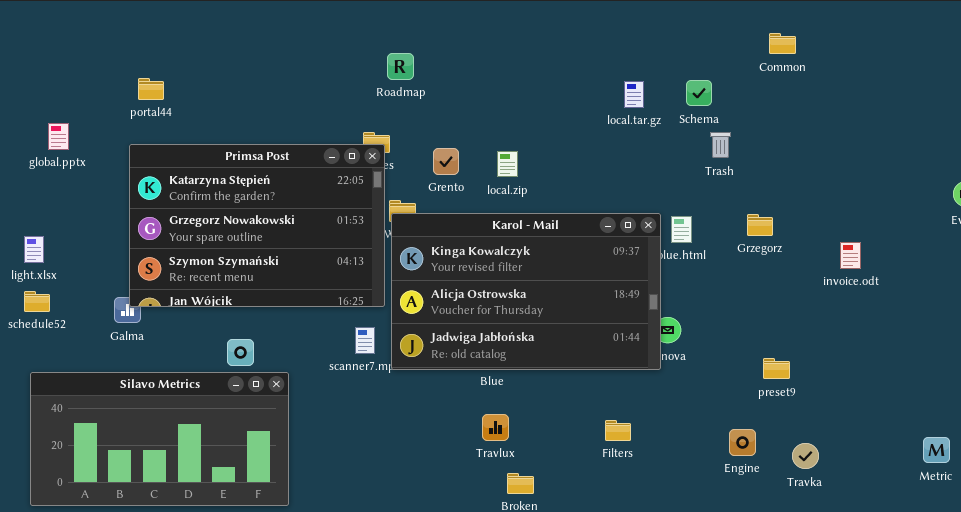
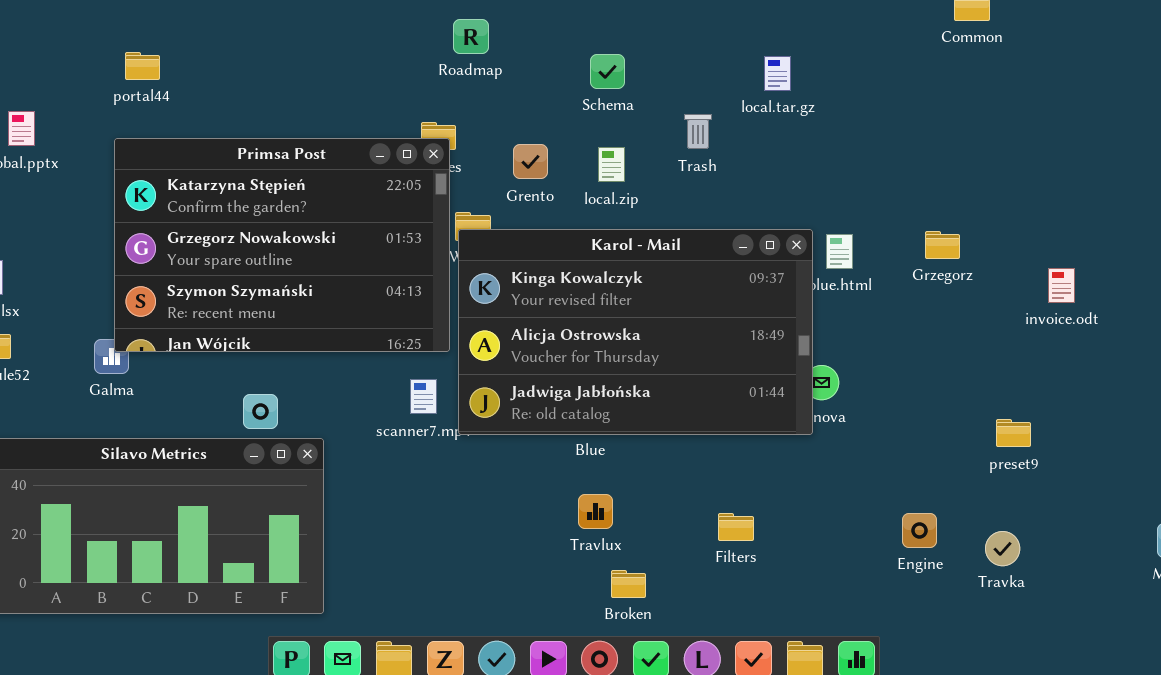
Schema: [686,80,712,106] -> [590,54,625,89], moved
Trash: [710,132,731,158] -> [684,114,712,149], moved
preset9: [763,358,790,379] -> [996,419,1031,447], moved
Filters: [605,420,631,441] -> [718,513,754,541], moved

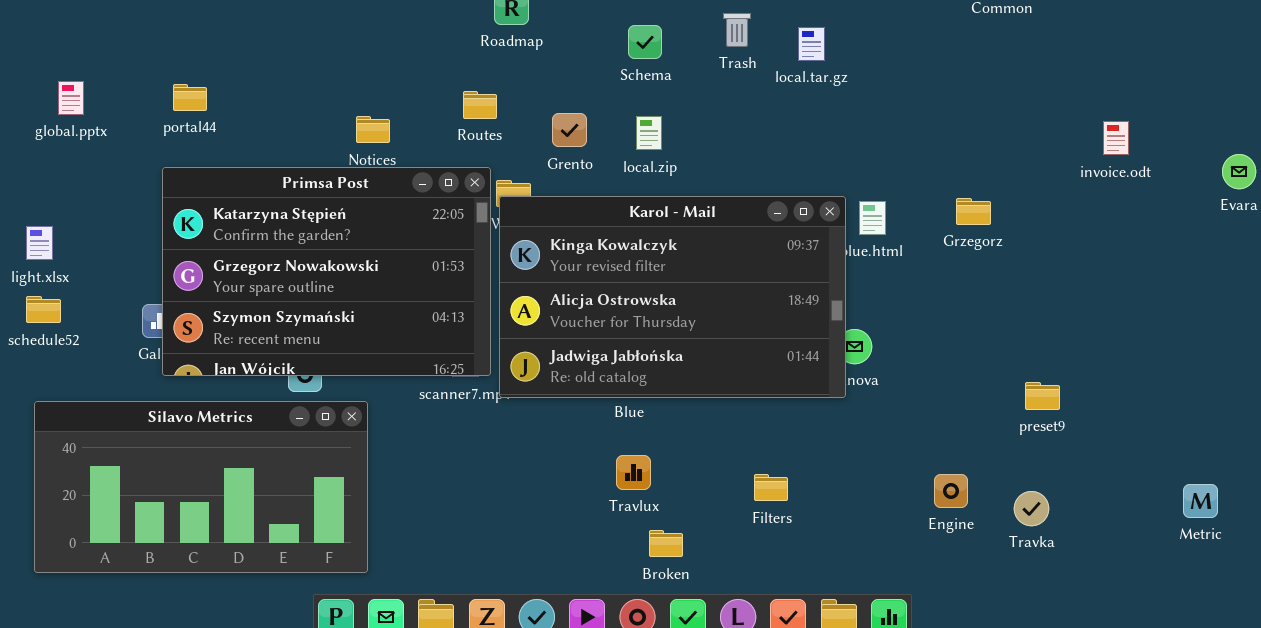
portal44: [125,52,160,80] -> [173,84,207,111], moved
Trash: [684,114,712,149] -> [723,13,751,47], moved
Primsa Post: [114,138,450,352] -> [162,167,491,376], moved
invoice.odt: [1048,268,1075,303] -> [1103,121,1129,155], moved

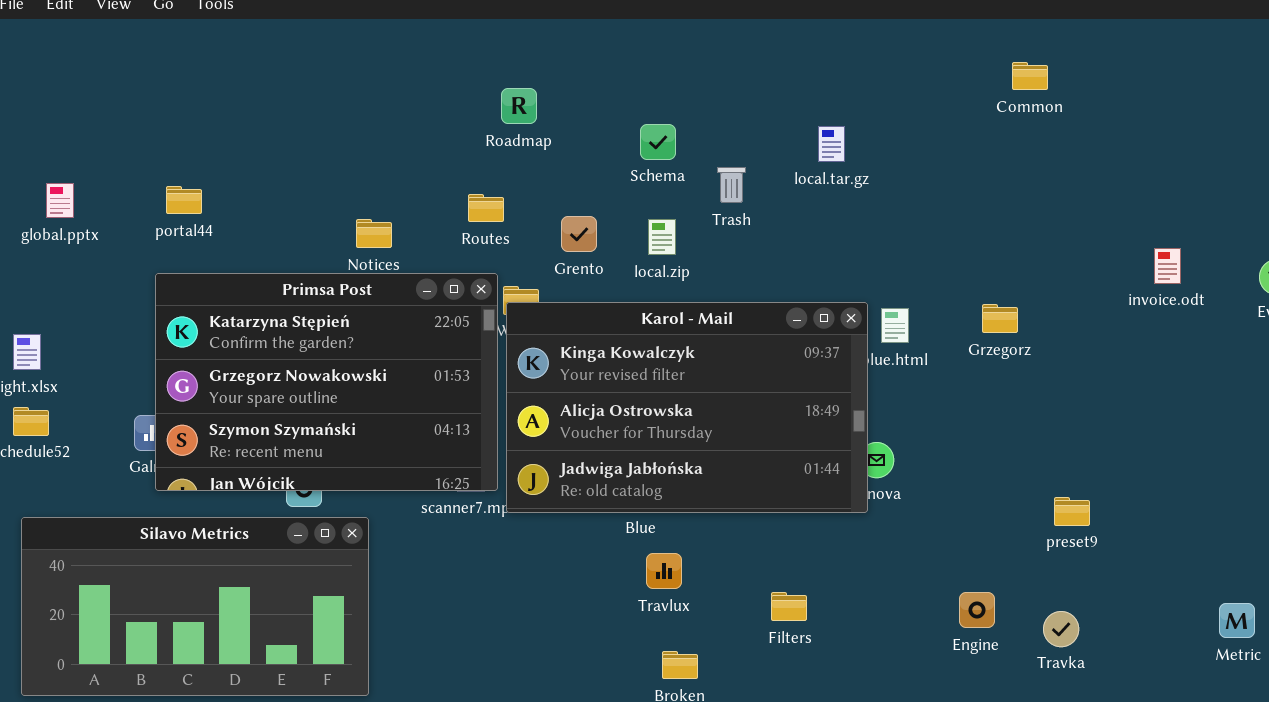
Trash: [723,13,751,47] -> [717,167,746,203], moved
invoice.odt: [1103,121,1129,155] -> [1154,248,1181,284], moved
Travlux: [616,455,651,490] -> [646,553,682,589], moved

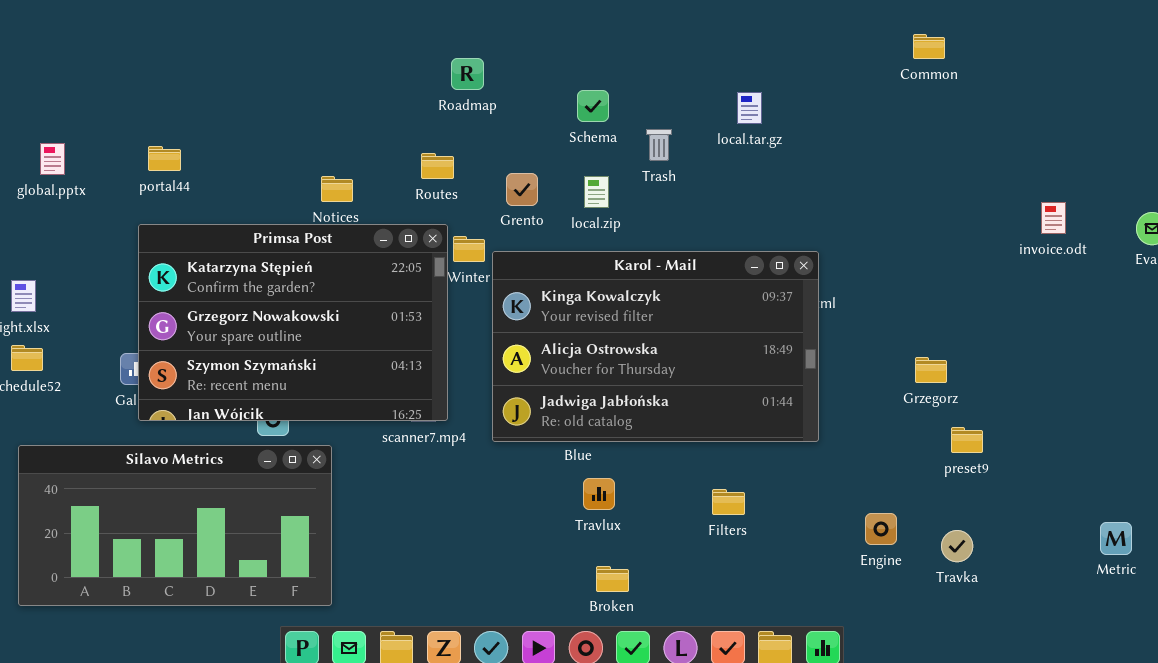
Karol - Mail: [506,302,868,513] -> [492,251,819,442], moved
Grzegorz: [982,304,1018,333] -> [915,357,947,383], moved
Filters: [771,592,807,621] -> [712,489,745,515], moved

